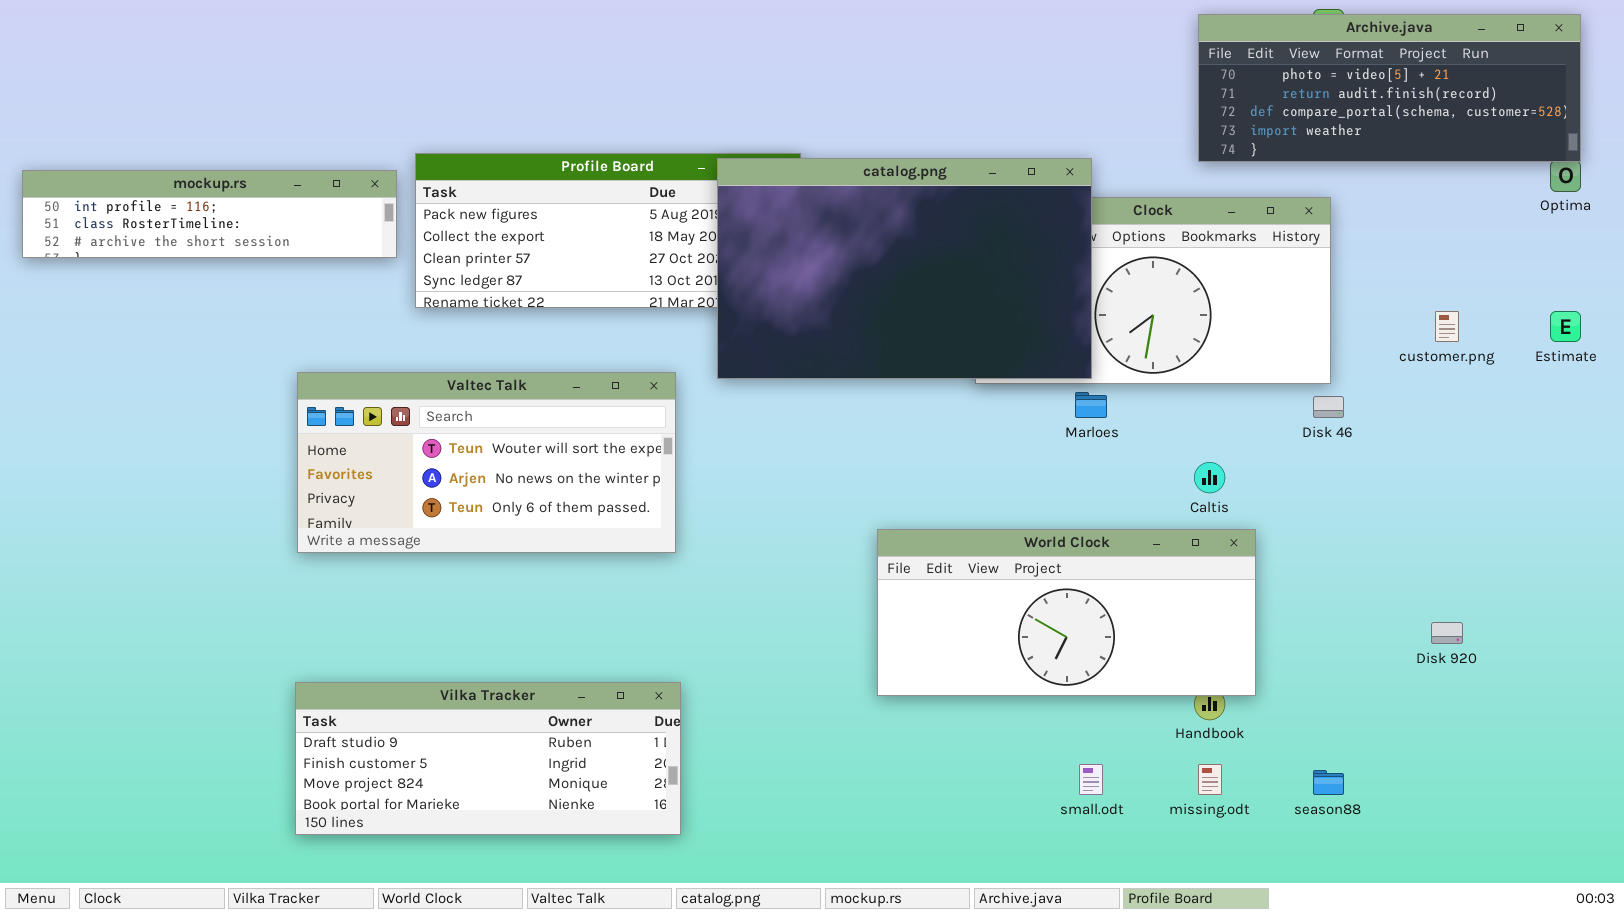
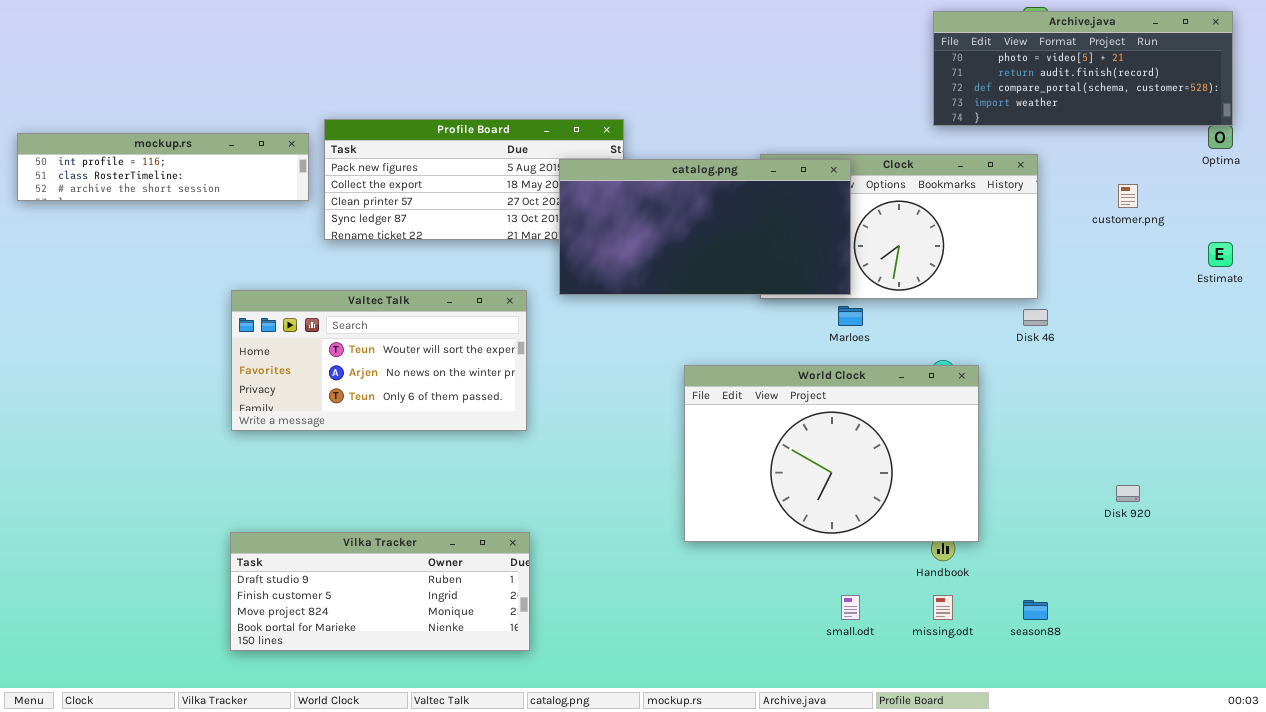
catalog.png: [717,158,1092,379] -> [559,159,851,295], resized
customer.png: [1435,311,1459,342] -> [1118,184,1138,208], moved
World Clock: [877,529,1256,696] -> [684,365,979,542], resized

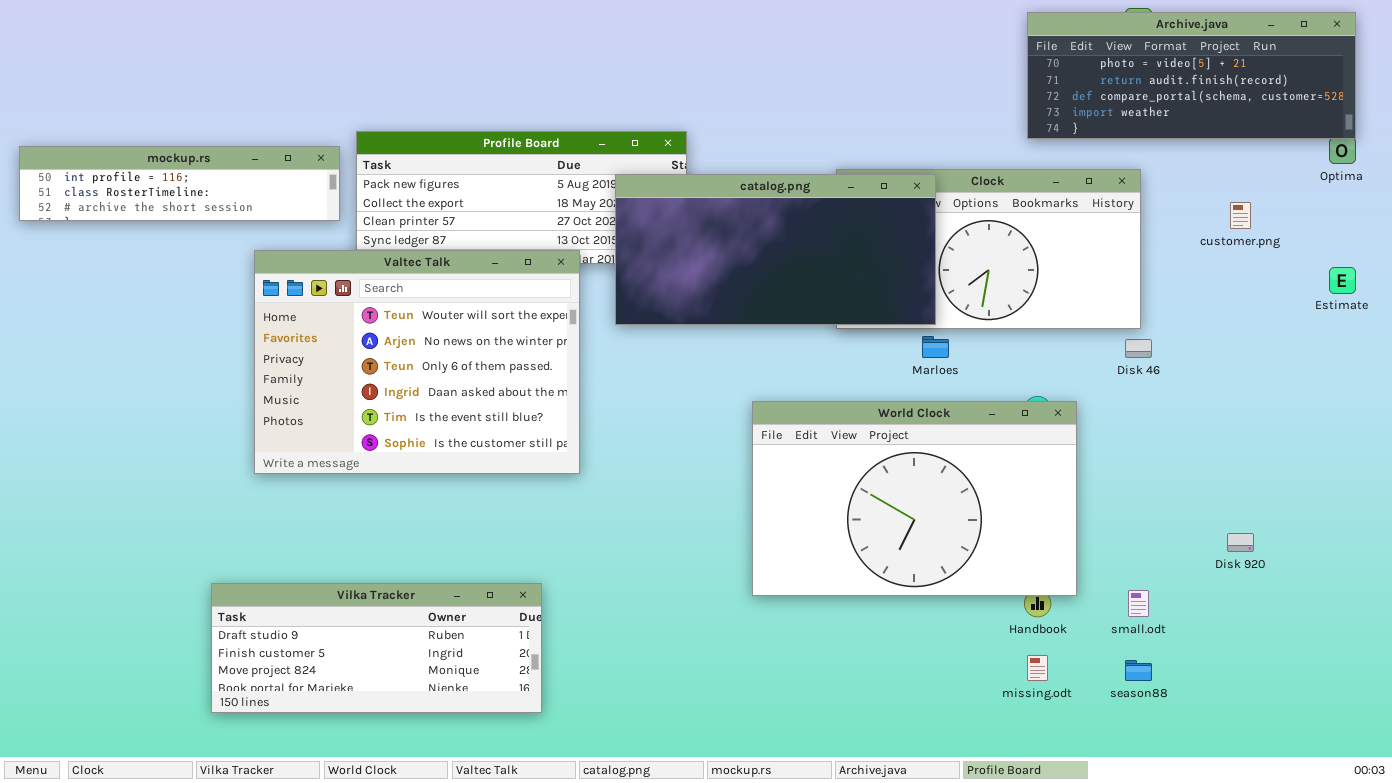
Valtec Talk: [231,290,527,431] -> [254,250,580,474], resized
Vilka Tracker: [230,532,530,651] -> [211,583,542,713], moved
small.odt: [841,595,860,620] -> [1128,590,1149,617], moved

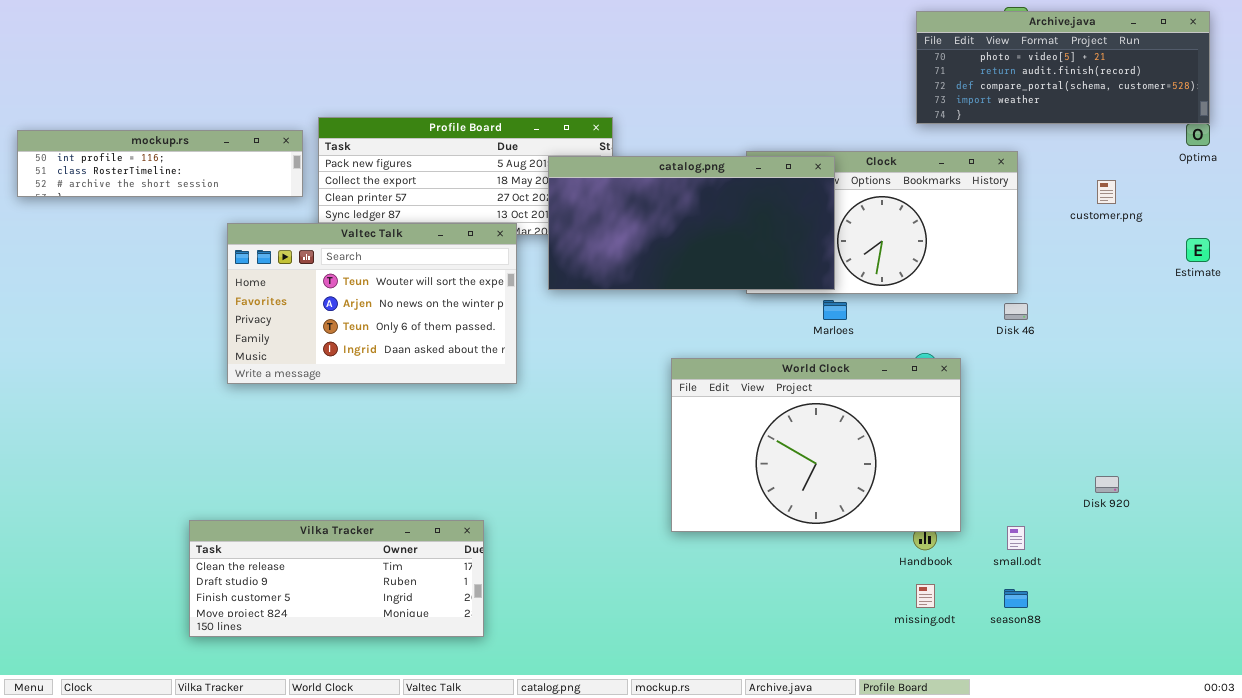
Valtec Talk: [254,250,580,474] -> [227,223,517,384], resized
Vilka Tracker: [211,583,542,713] -> [189,520,484,637], scrolled up 1 row

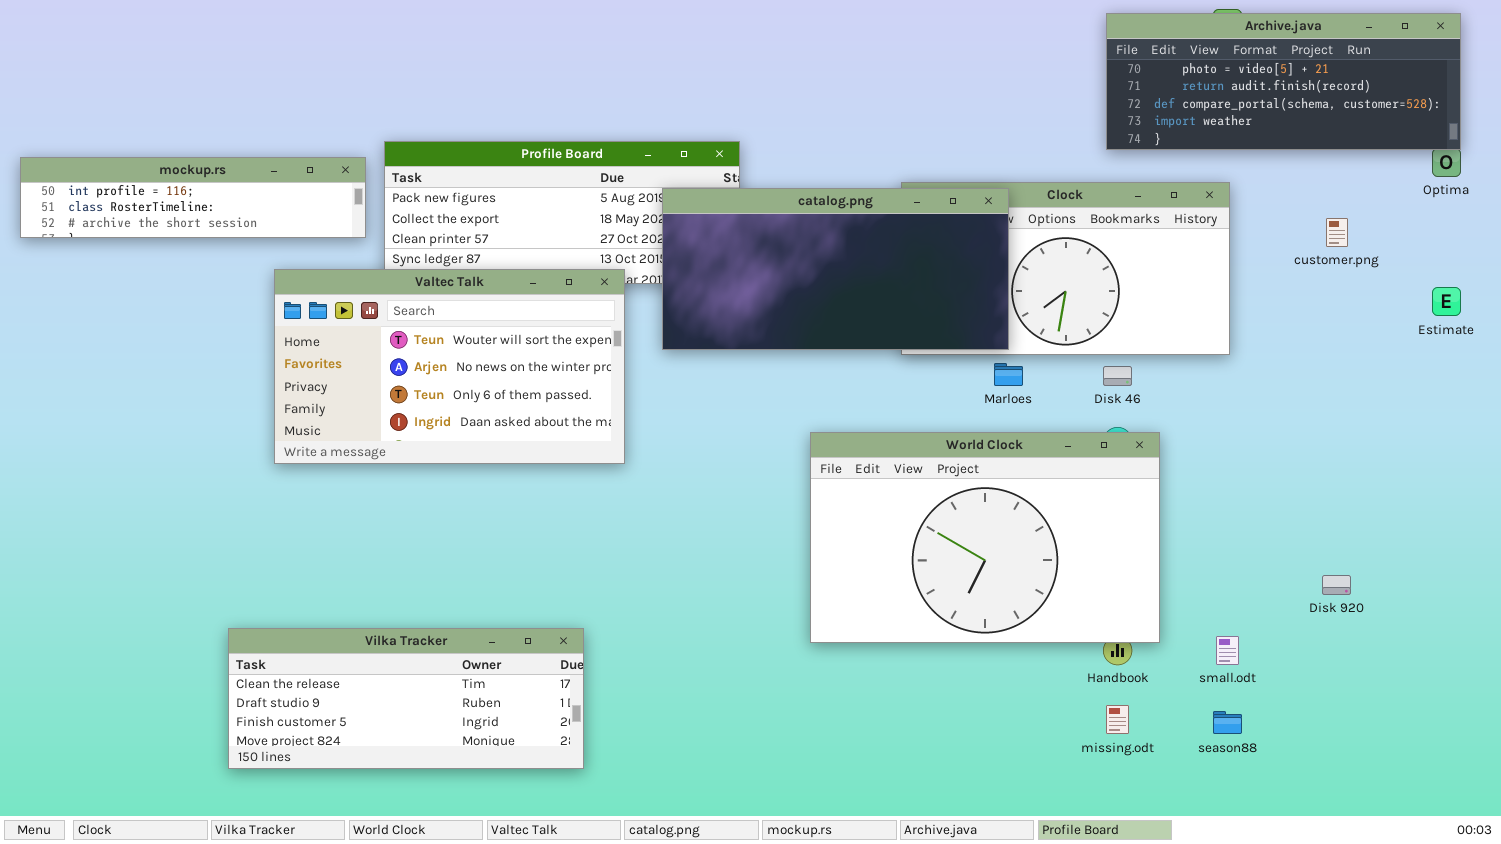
Disk 46: [1004,303,1028,320] -> [1103,366,1132,386], moved

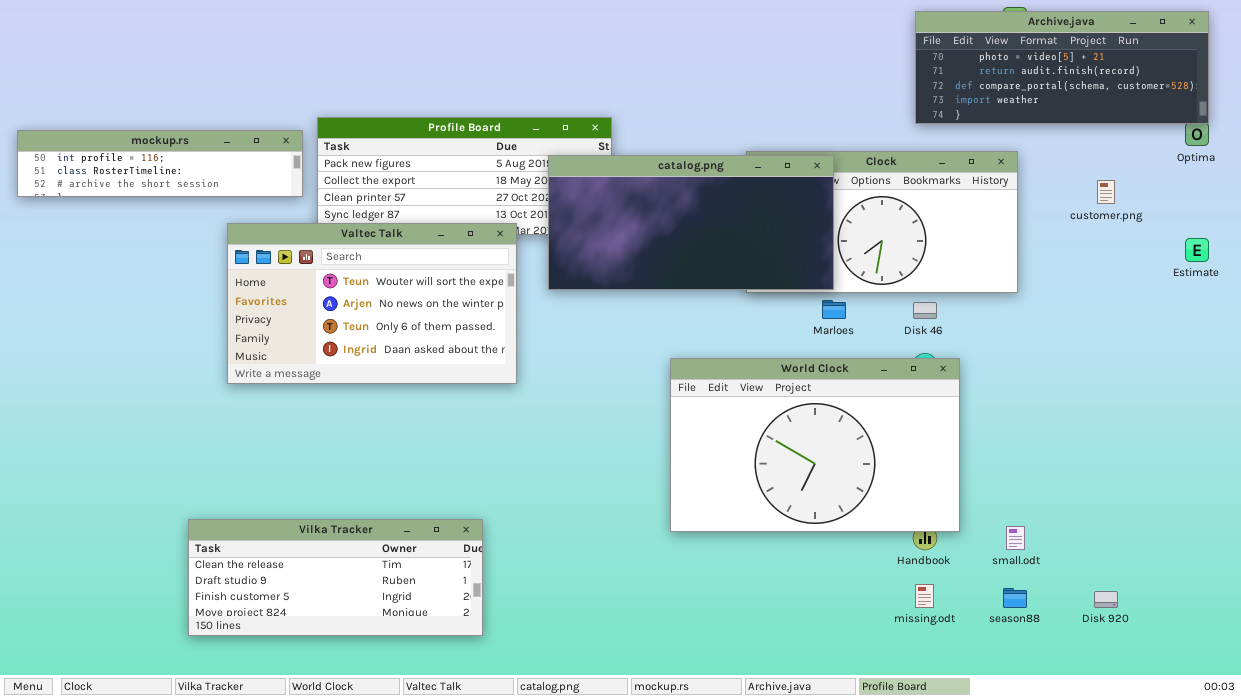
Disk 920: [1322,575,1351,595] -> [1094,591,1118,608], moved

